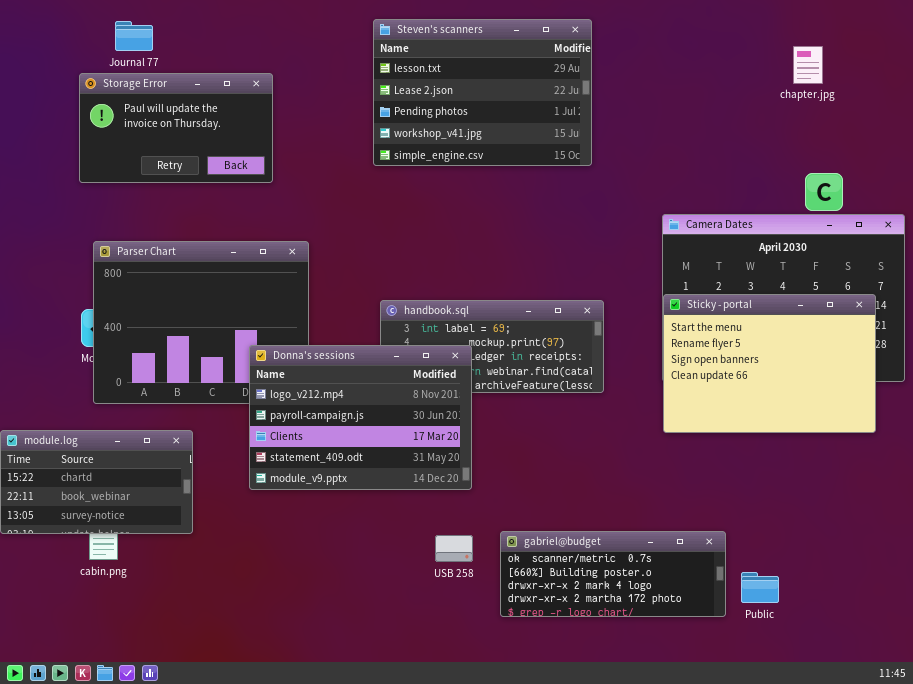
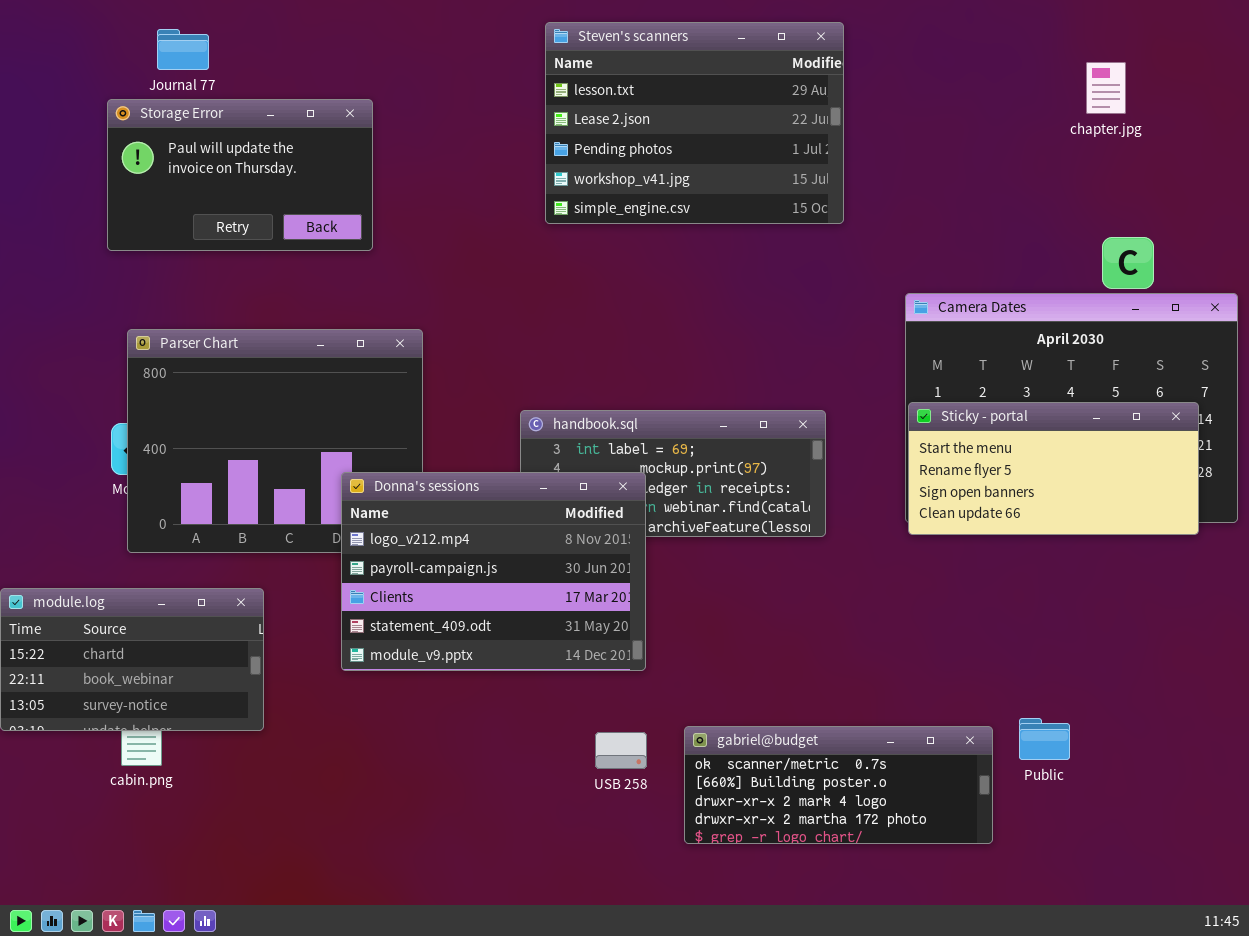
Steven's scanners: [373,19,592,166] -> [545,22,844,224], moved
Sticky - portal: [663,294,876,433] -> [908,402,1199,535], resized
Public: [741,572,779,603] -> [1019,718,1070,760], moved

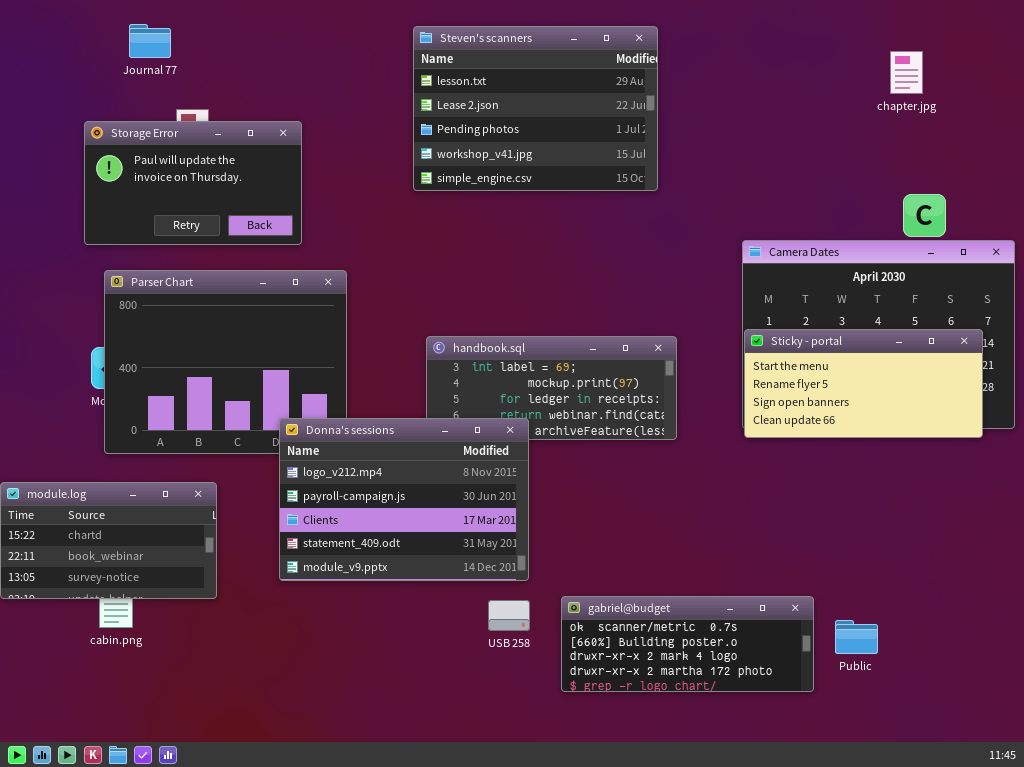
Steven's scanners: [545,22,844,224] -> [413,26,658,191], moved
Storage Error: [107,99,373,251] -> [84,121,302,245], moved
Donna's sessions: [341,472,646,671] -> [279,418,529,581], moved
Public: [1019,718,1070,760] -> [835,620,878,654], moved

